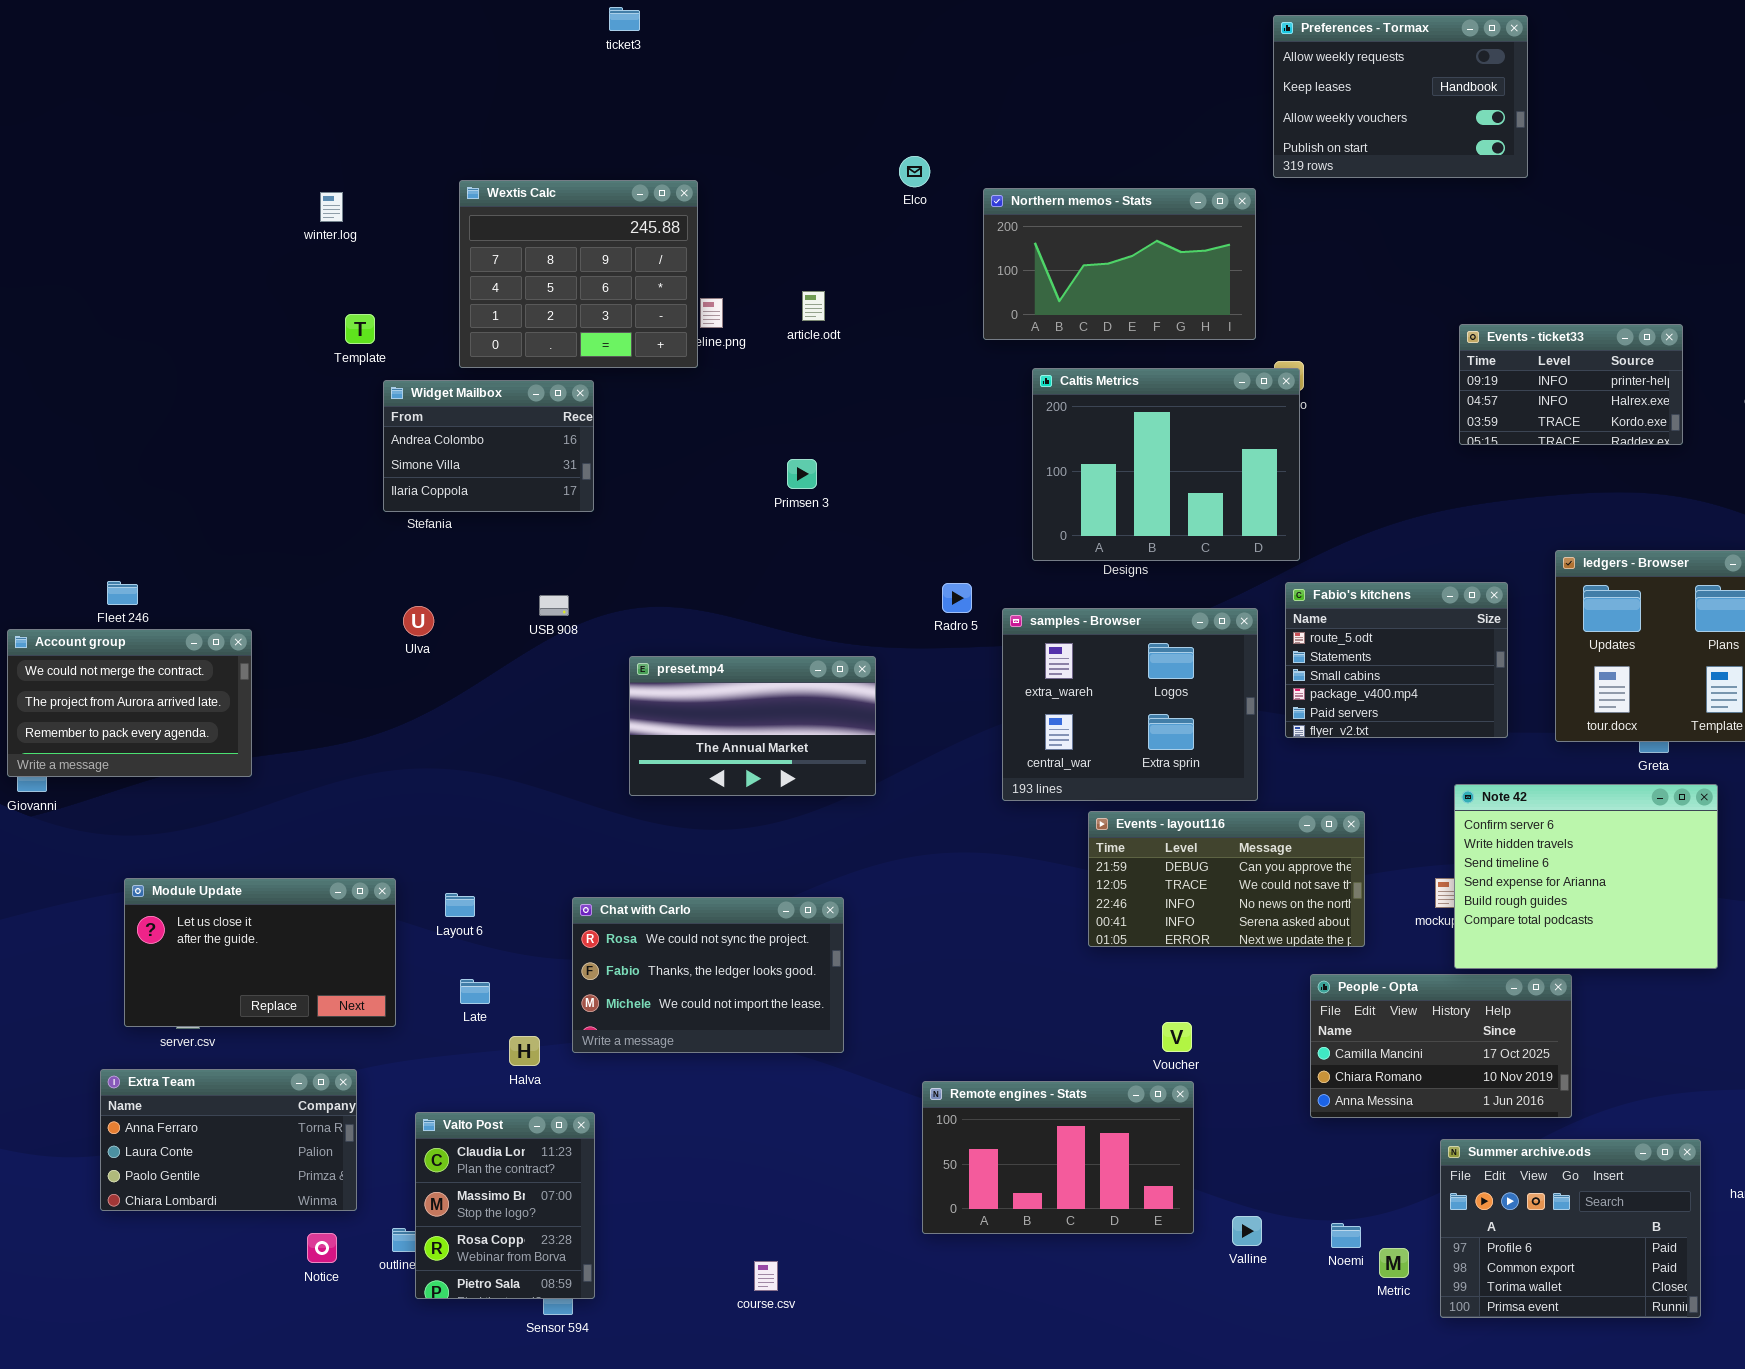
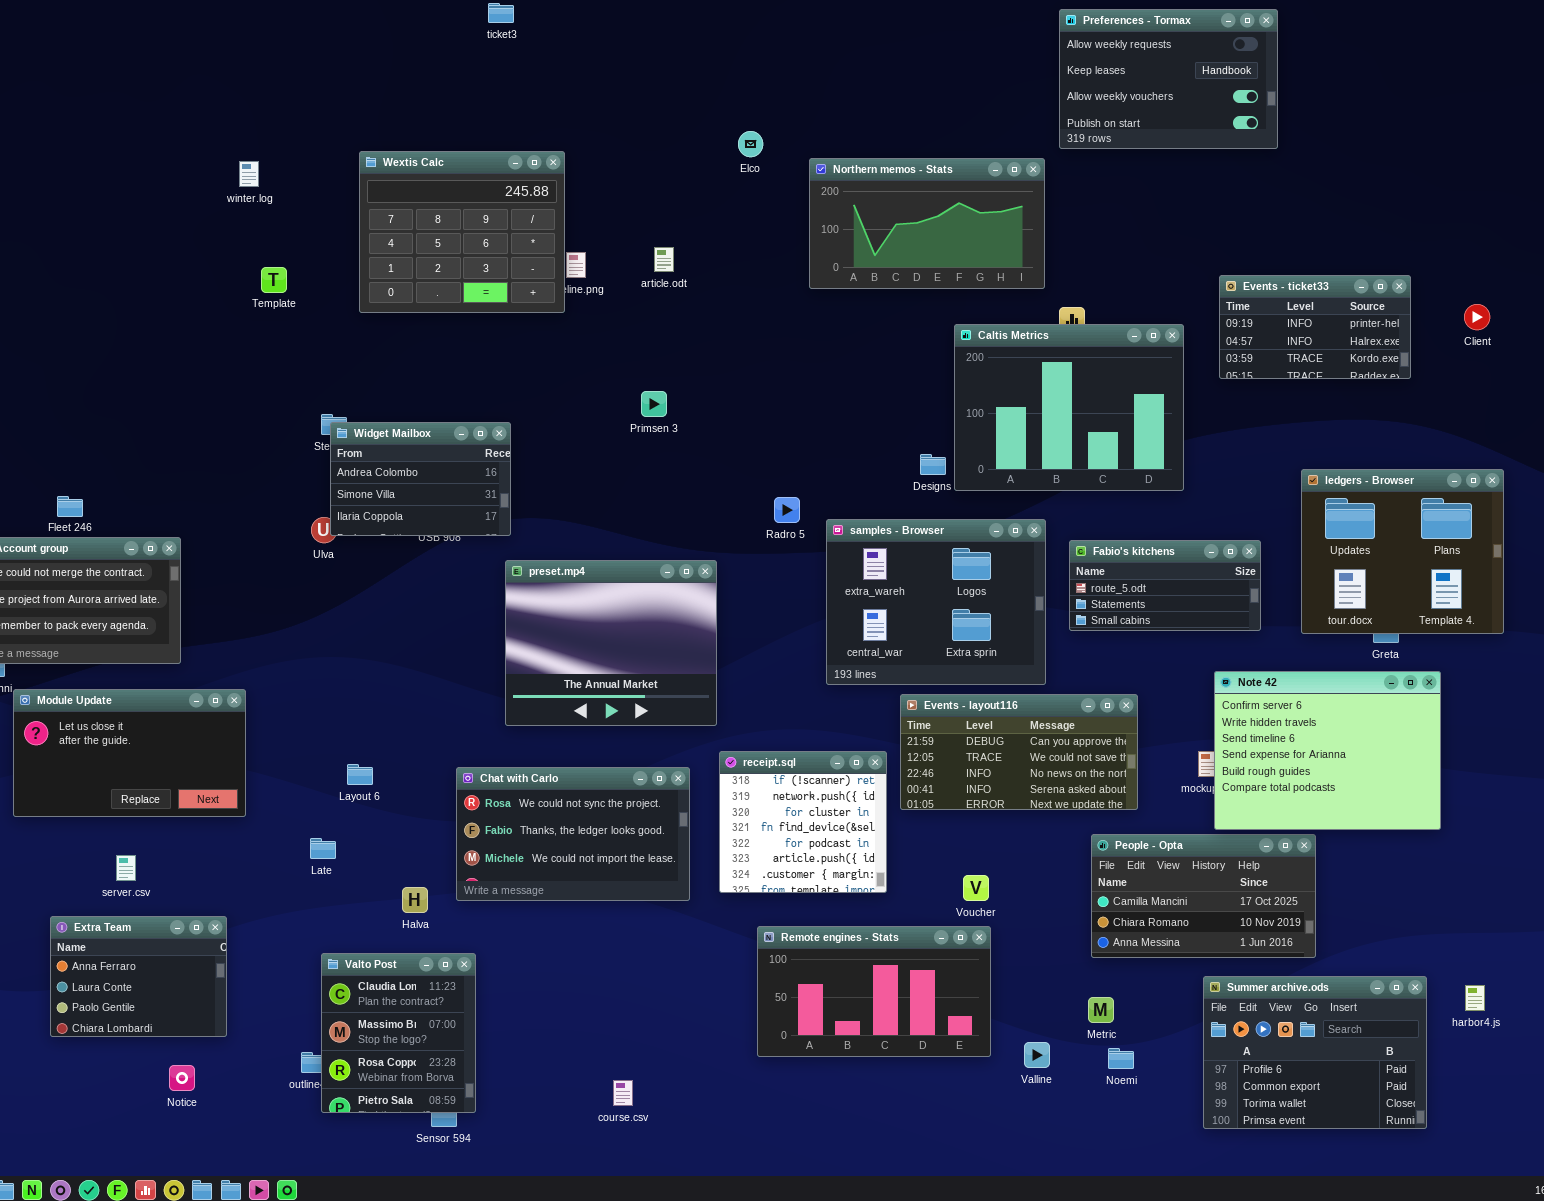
Caltis Metrics: [1032,368,1300,561] -> [954,324,1184,491], moved
Widget Mailbox: [383,380,594,512] -> [330,422,511,536], moved
Fabio's kitchens: [1285,582,1508,738] -> [1069,540,1261,631], resized
preset.mp4: [629,656,876,796] -> [505,560,717,726], resized
Module Update: [124,878,396,1027] -> [13,689,246,817], moved
receipt.sql: none -> [719,751,887,893], opened
Late: [460,979,490,1004] -> [310,838,336,859], moved
Extra Team: [100,1069,357,1211] -> [50,916,227,1037], resized
Notice: [307,1233,337,1263] -> [169,1065,195,1091], moved
Metric: [1379,1248,1409,1278] -> [1088,997,1114,1023], moved

